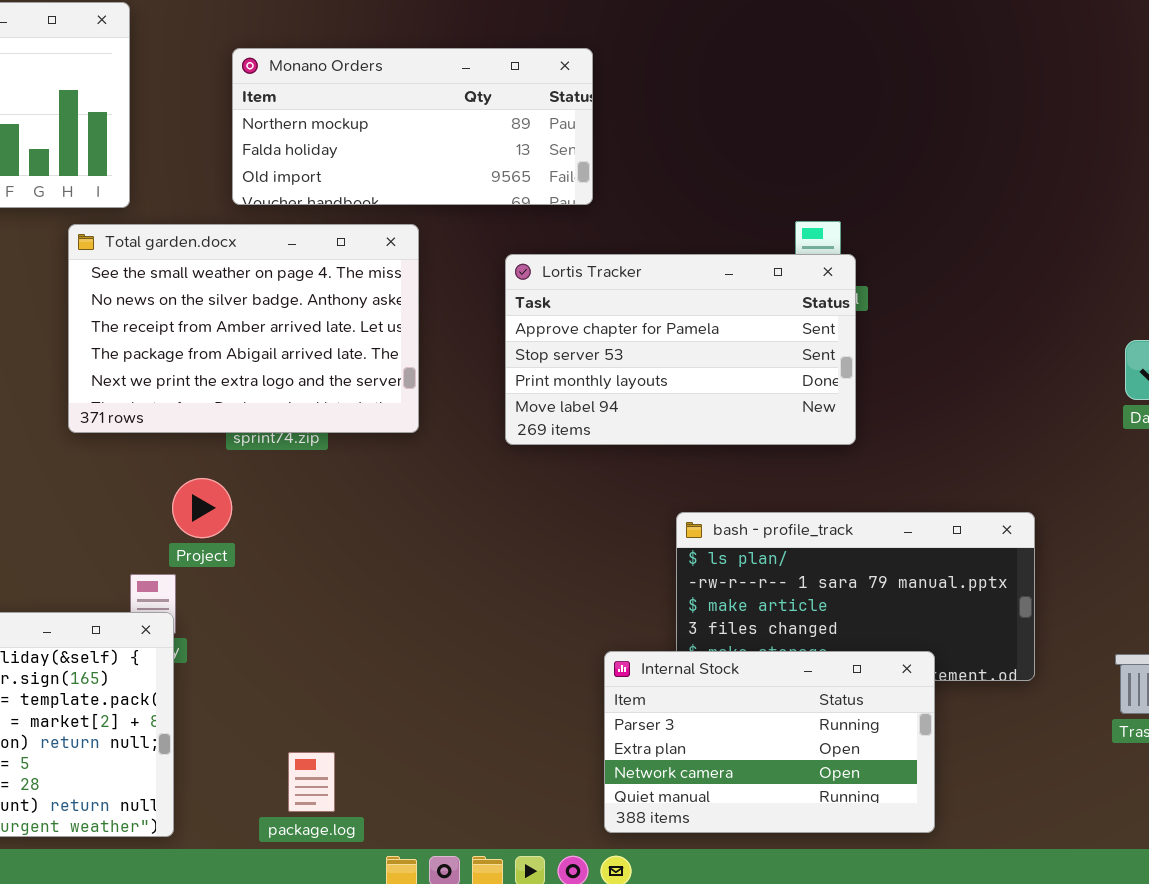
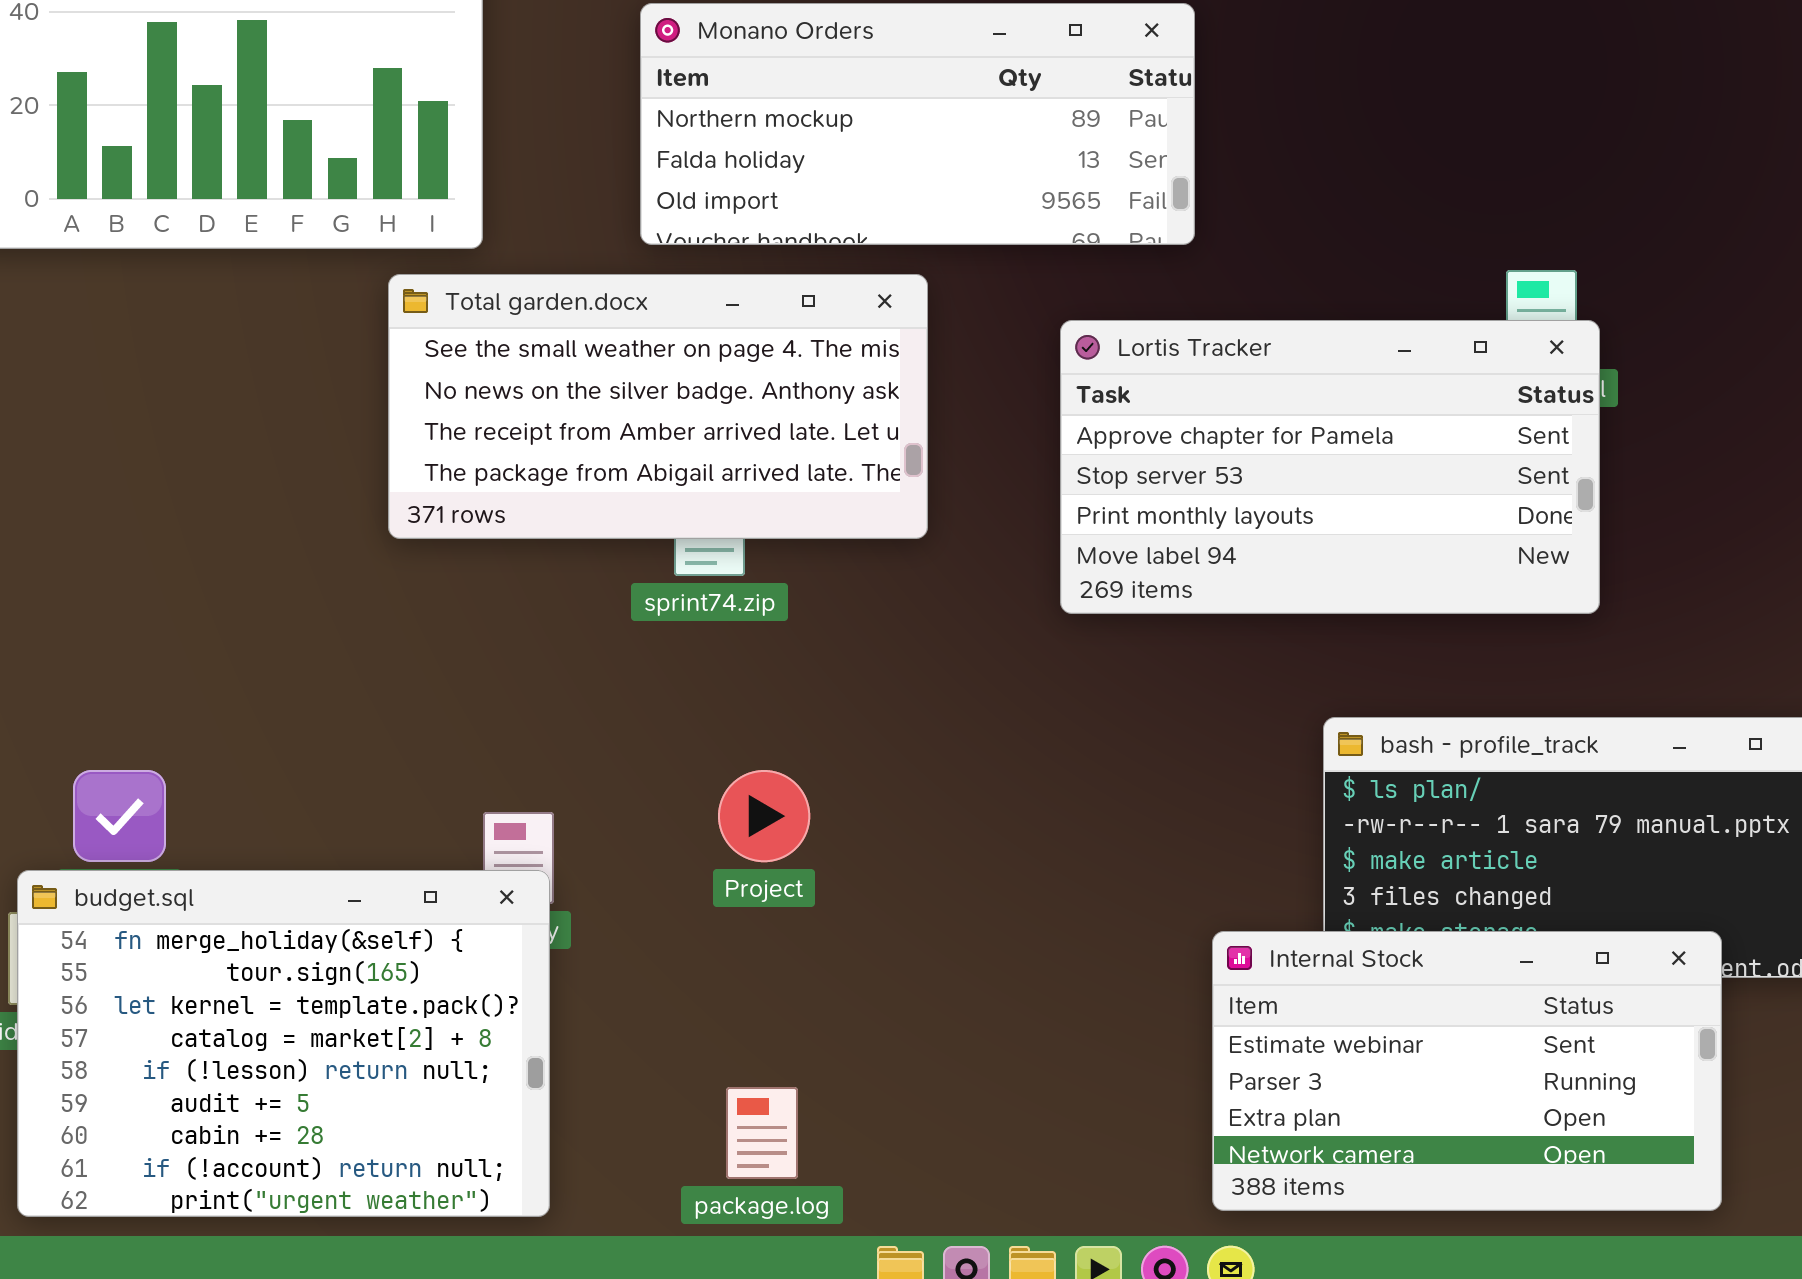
Total garden.docx: [68,224,419,433] -> [388,274,928,539], resized
Project: [172,478,232,538] -> [718,770,810,862], moved
Internal Stock: [604,651,935,833] -> [1212,931,1722,1211], scrolled up 1 row

